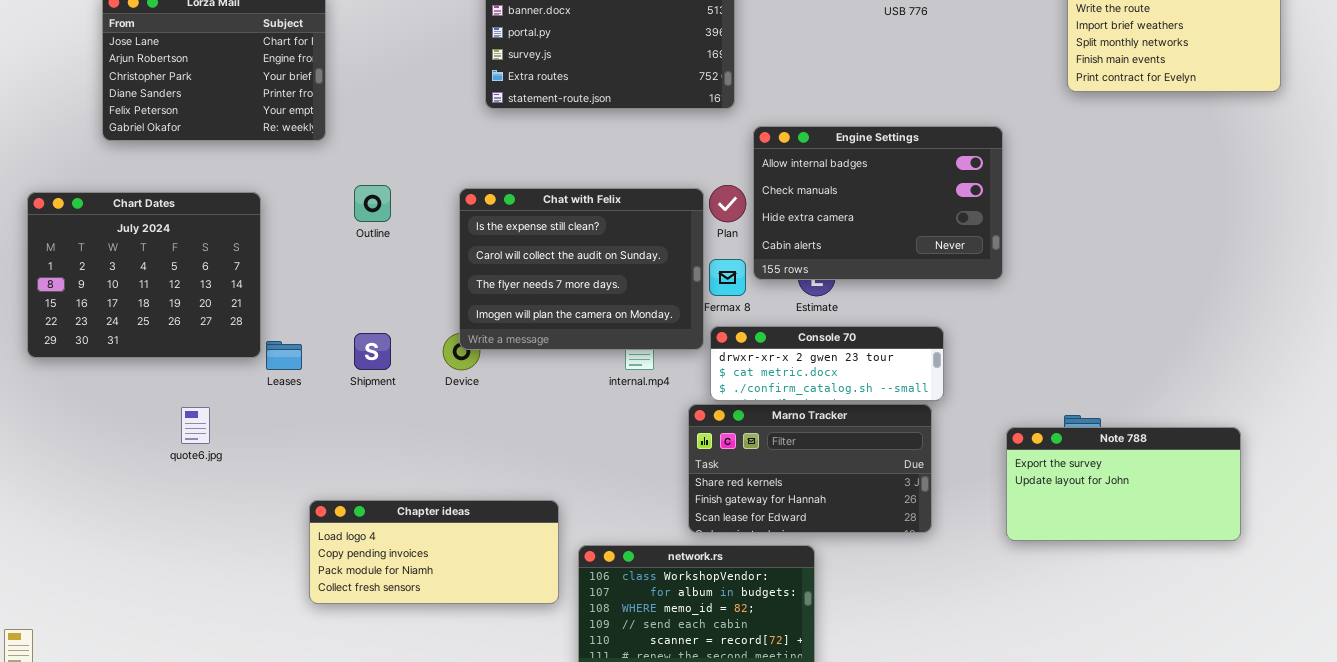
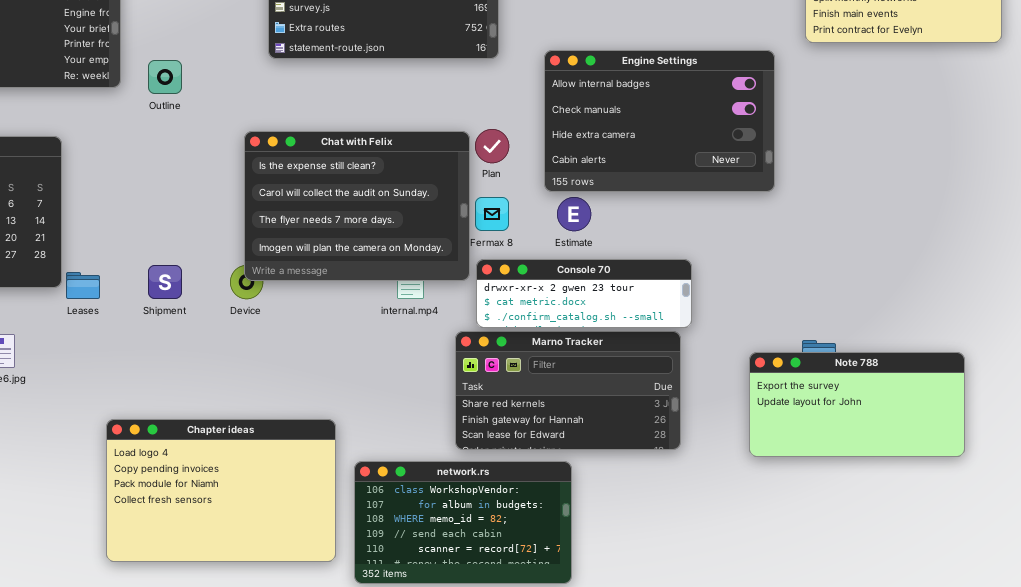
Engine Settings: [753,126,1003,280] -> [544,50,775,192], moved
Outline: [354,185,391,222] -> [148,60,182,94], moved
Chapter ideas: [309,500,559,604] -> [106,419,336,562], resized

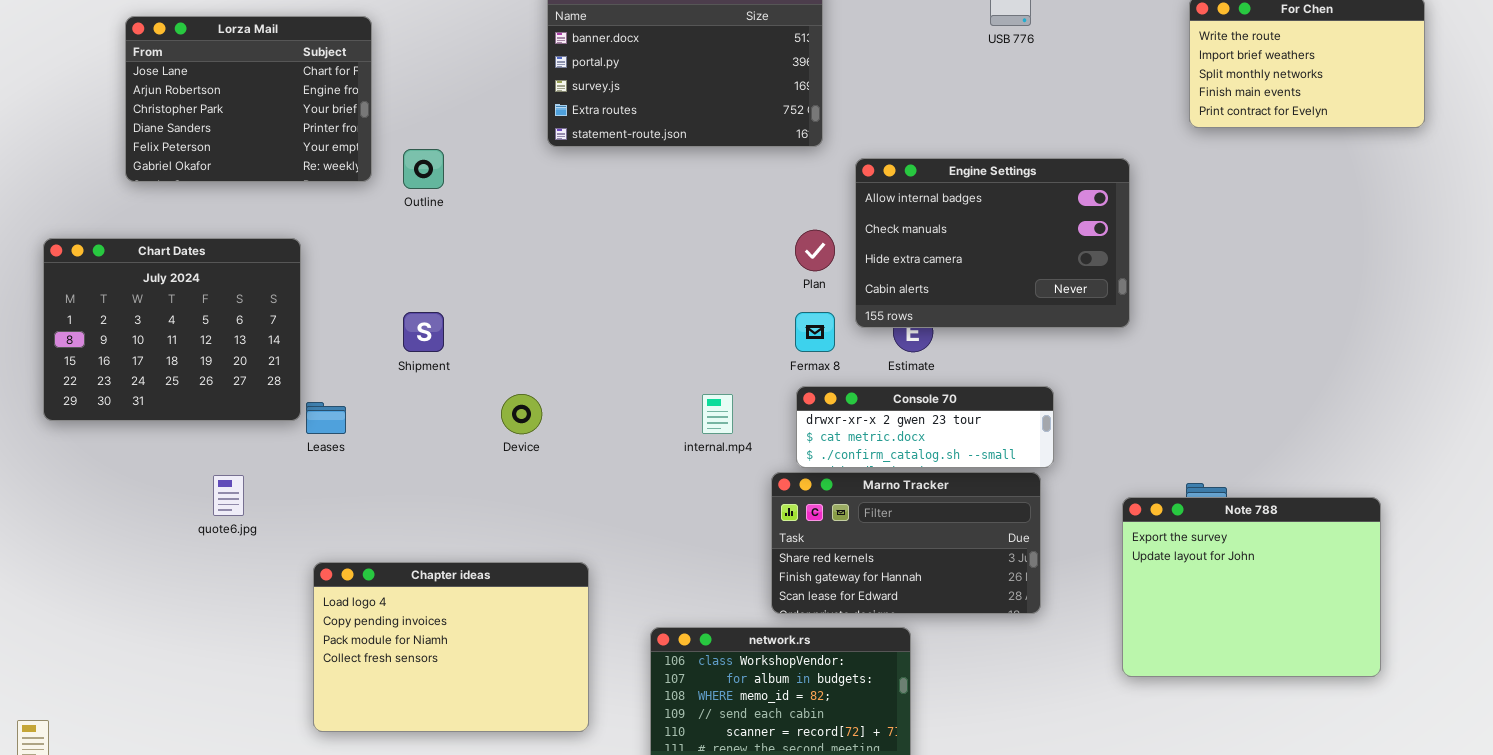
Engine Settings: [544,50,775,192] -> [855,158,1130,328], moved
Chat with Felix: [244,131,470,281] -> none, closed
Shipment: [148,265,182,299] -> [403,312,444,352], moved
Note 788: [749,352,965,457] -> [1122,497,1381,677], resized
Chapter ideas: [106,419,336,562] -> [313,562,589,732], moved

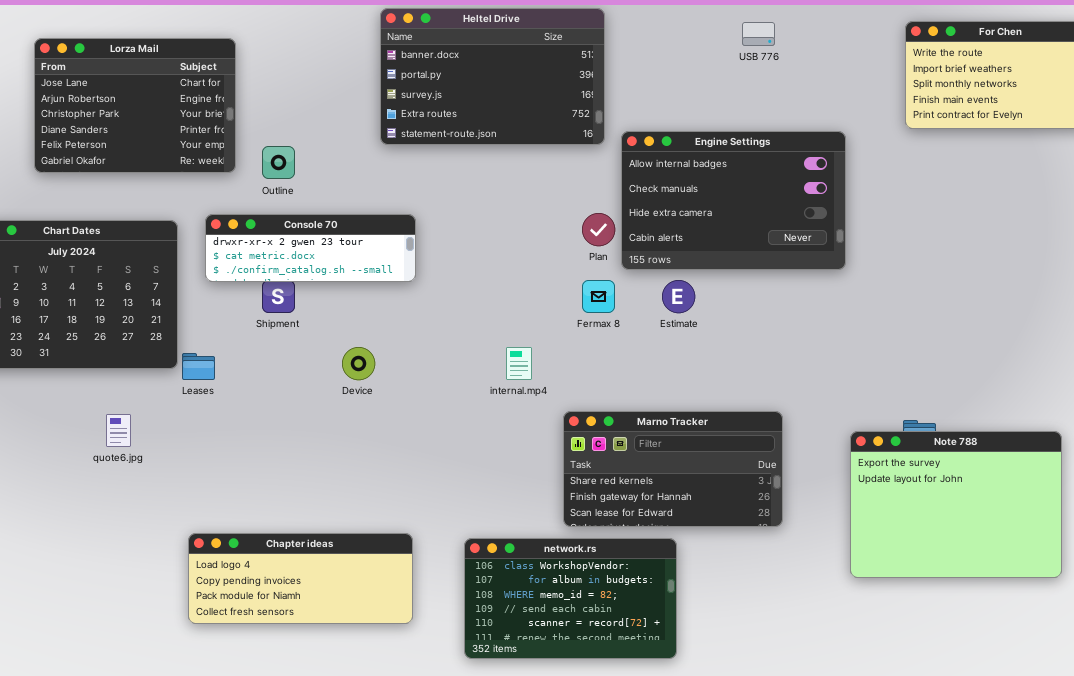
Engine Settings: [855,158,1130,328] -> [621,131,846,270], moved
Console 70: [796,386,1054,468] -> [205,214,416,282], moved
Chapter ideas: [313,562,589,732] -> [188,533,413,624], resized

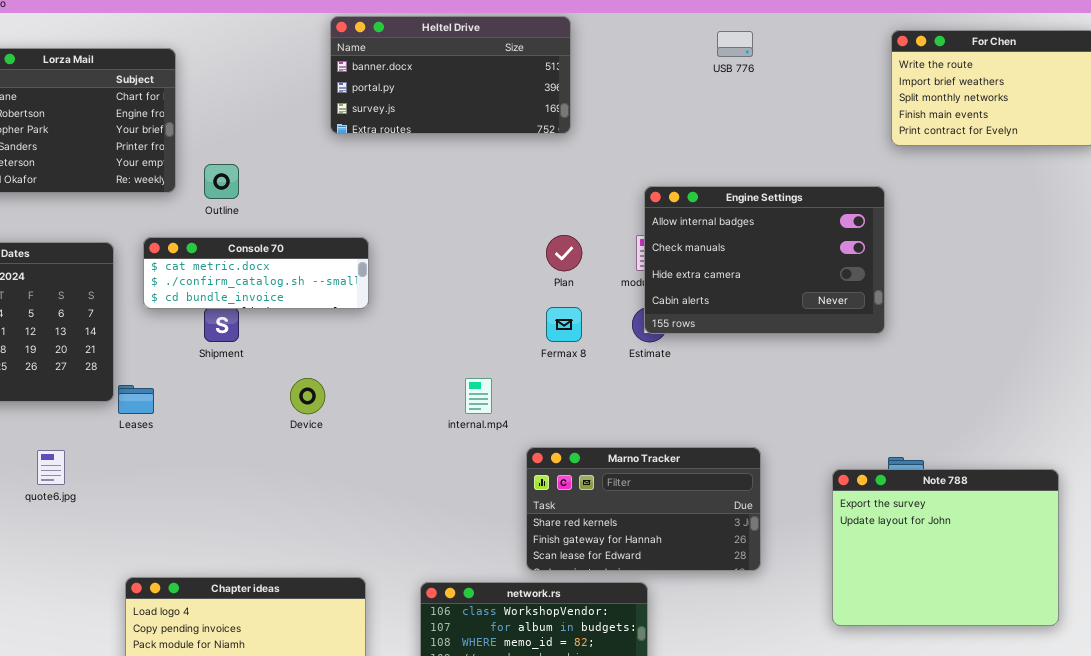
Heltel Drive: [380,8,605,145] -> [330,16,571,134], resized
Engine Settings: [621,131,846,270] -> [644,186,885,334], moved
Console 70: [205,214,416,282] -> [143,237,369,309], scrolled down 1 row

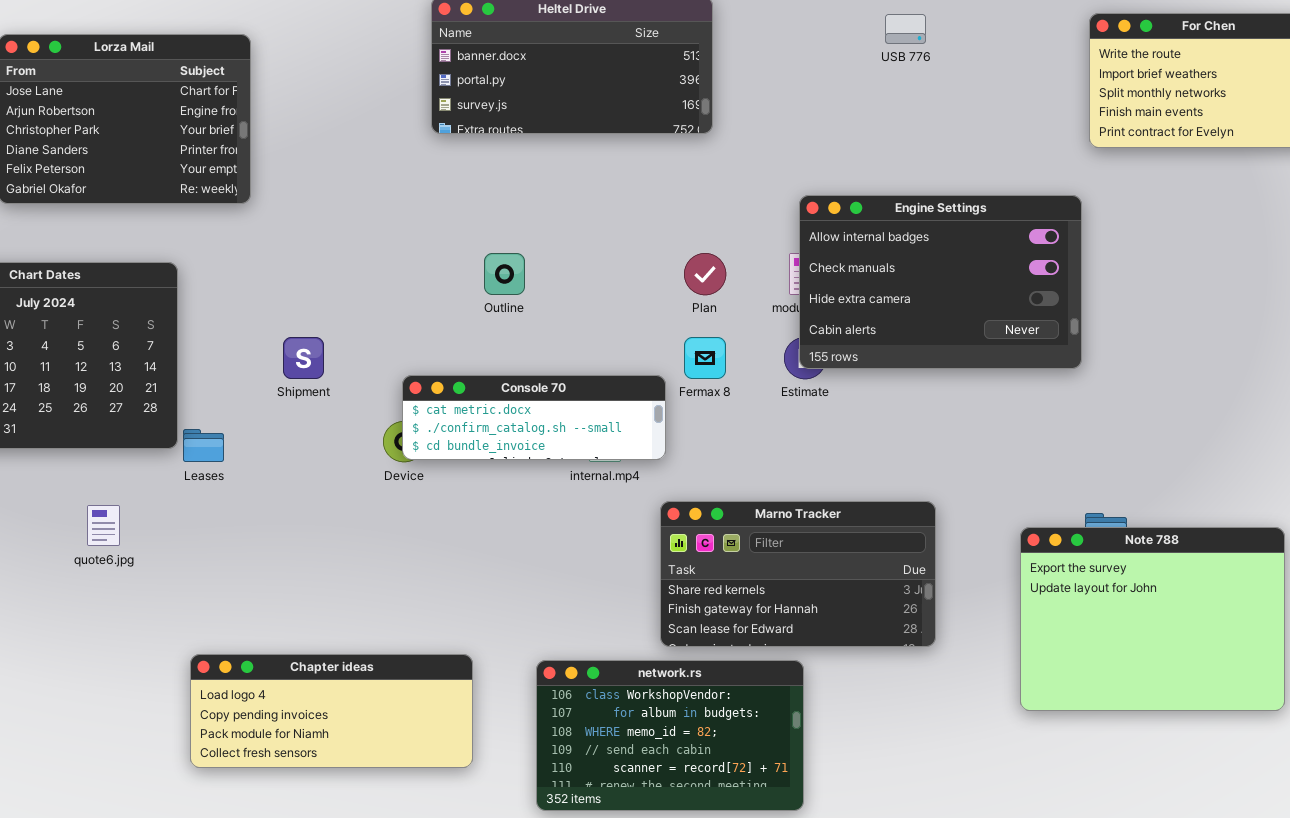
Outline: [204,164,239,199] -> [484,253,525,295], moved
Console 70: [143,237,369,309] -> [402,375,666,460], moved

